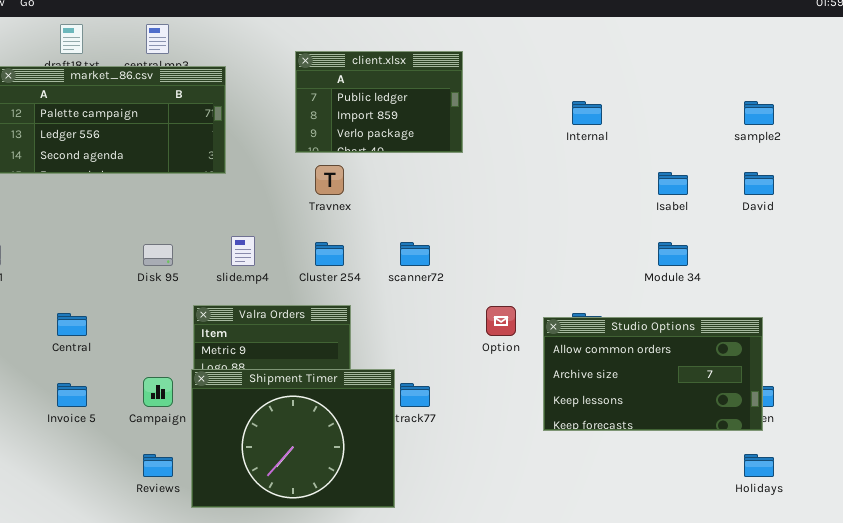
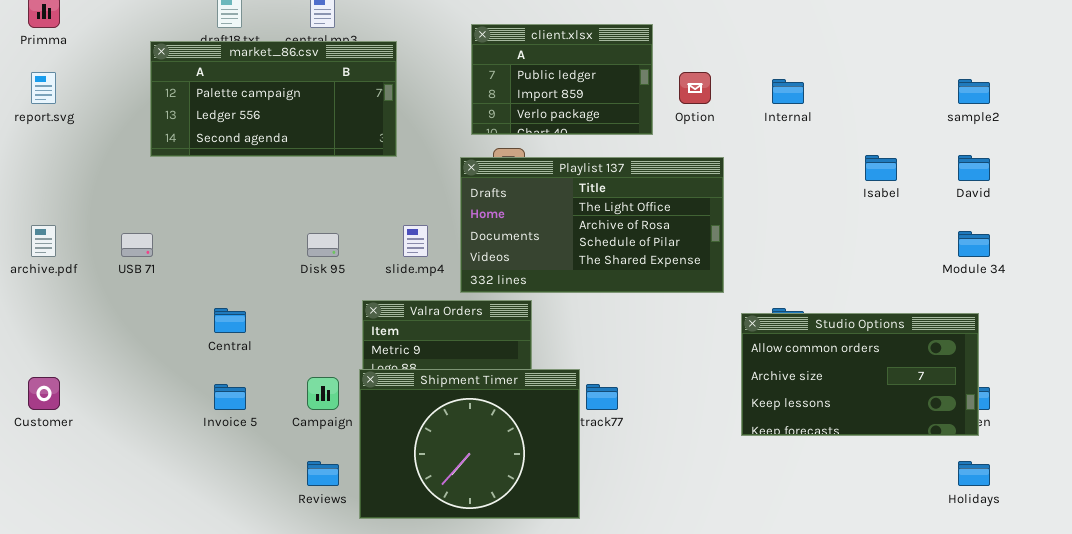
Playlist 137: none -> [460,157,724,293], opened
Module 34: [658,242,688,266] -> [958,231,990,257], moved
Option: [486,306,516,336] -> [679,72,711,104], moved

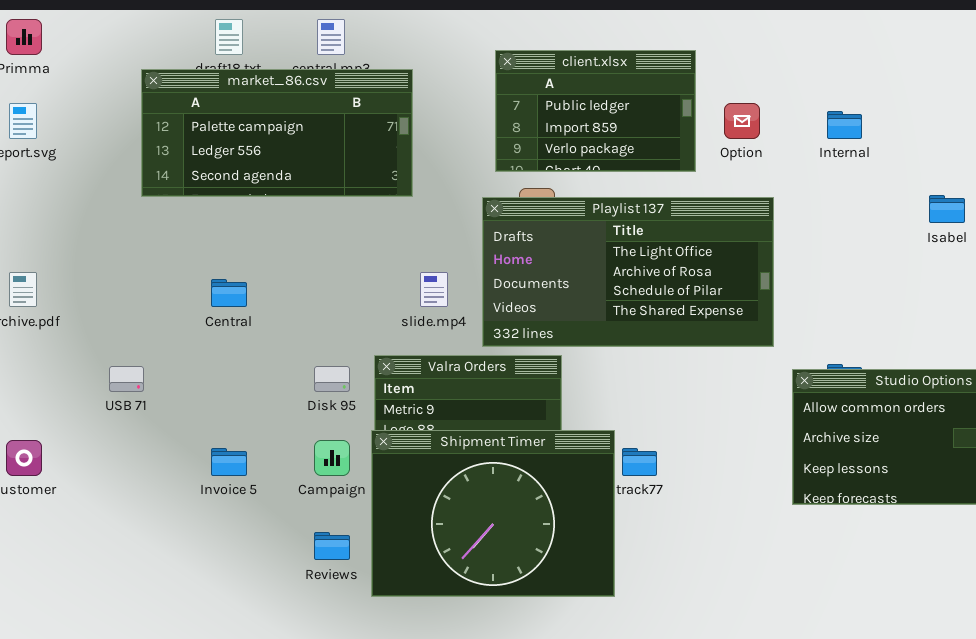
USB 71: [121,233,153,257] -> [109,366,144,392], moved
Disk 95: [307,233,339,257] -> [314,366,350,392], moved
Central: [214,308,246,333] -> [211,279,247,307], moved

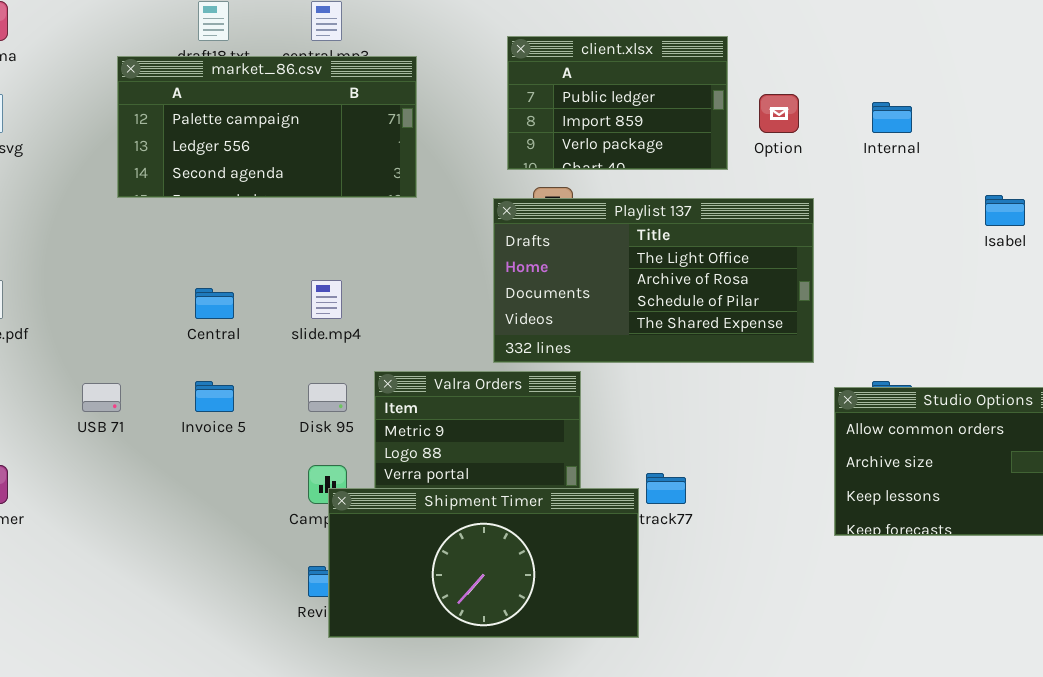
slide.mp4: [420,272,448,307] -> [311,280,342,319], moved
Shipment Timer: [371,430,615,597] -> [328,488,639,638], resized
Invoice 5: [211,448,247,476] -> [195,381,234,412], moved

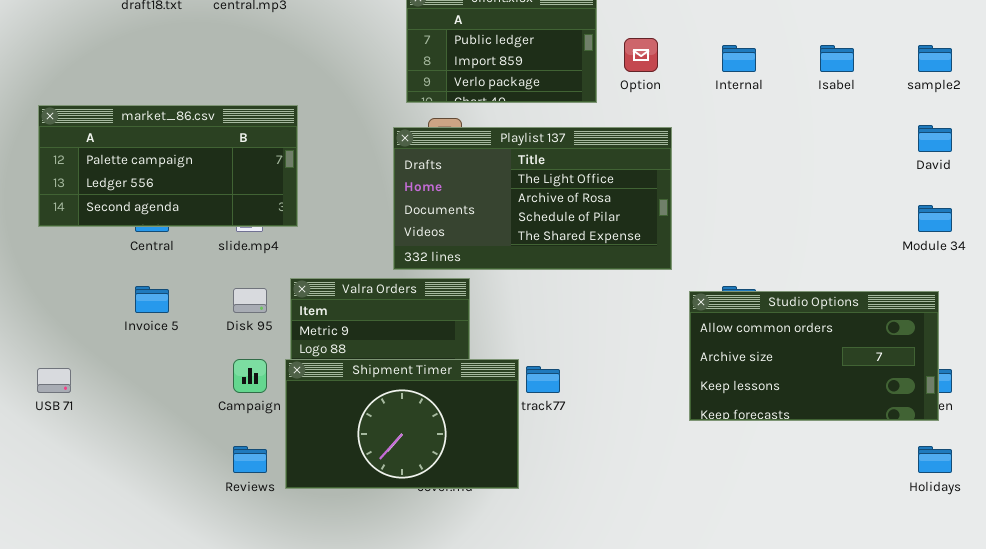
market_86.csv: [117,56,417,198] -> [38,105,298,227], moved
Isabel: [985,195,1025,226] -> [820,45,854,72], moved
USB 71: [82,383,121,412] -> [37,368,71,393], moved
Shipment Timer: [328,488,639,638] -> [285,359,519,489], moved, resized

